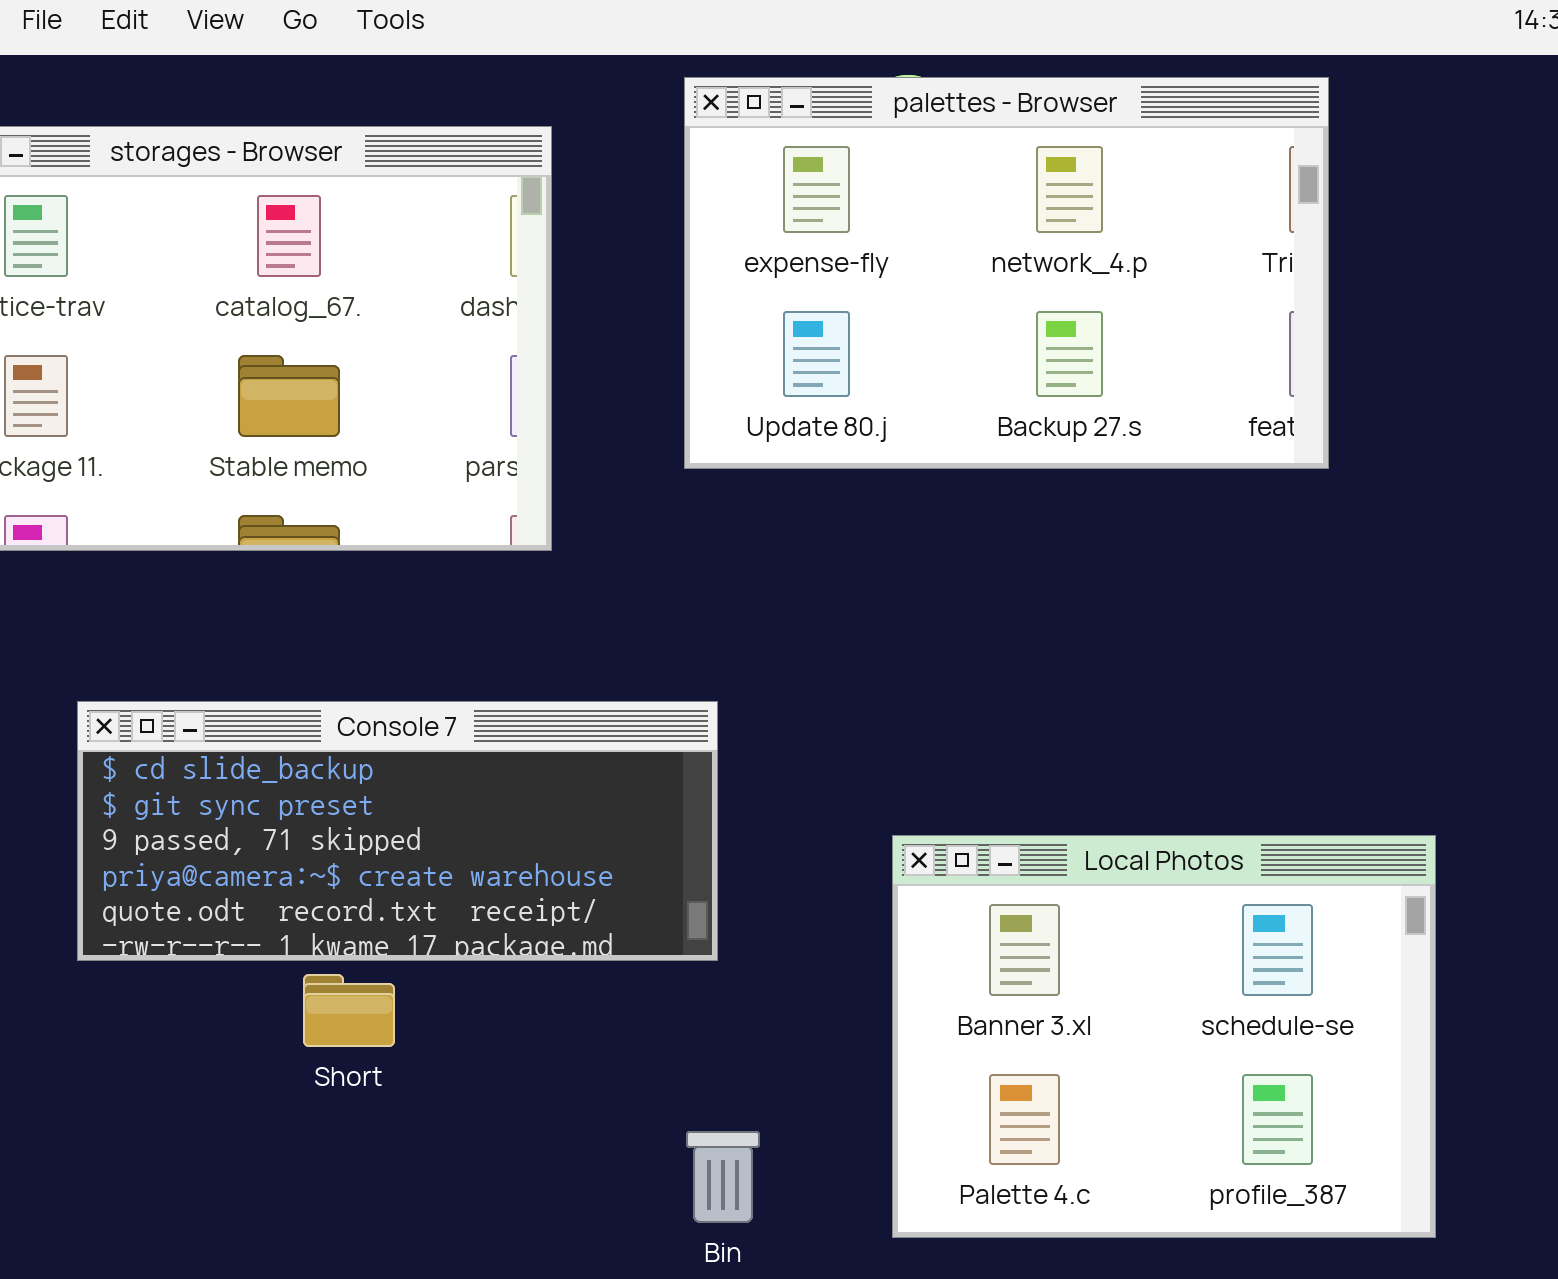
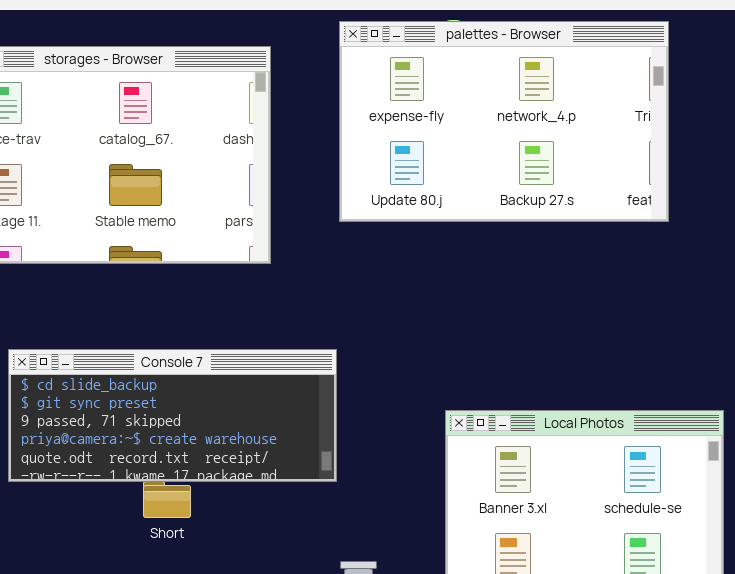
Console 7: [77,701,718,961] -> [8,349,337,482], moved

